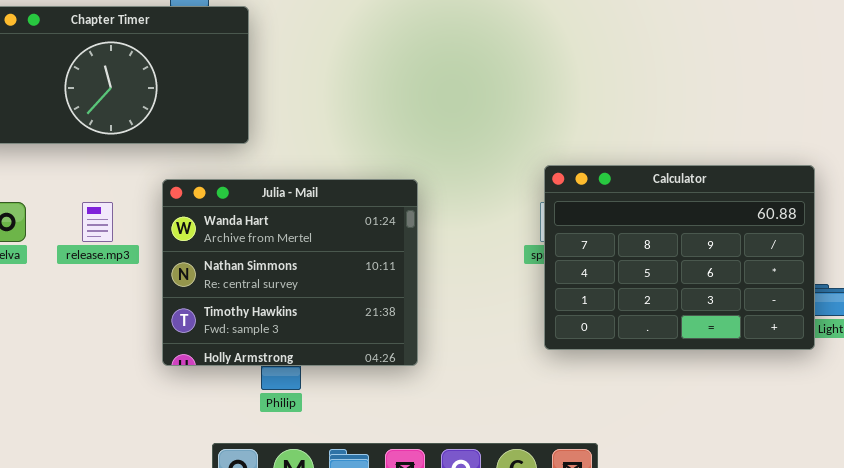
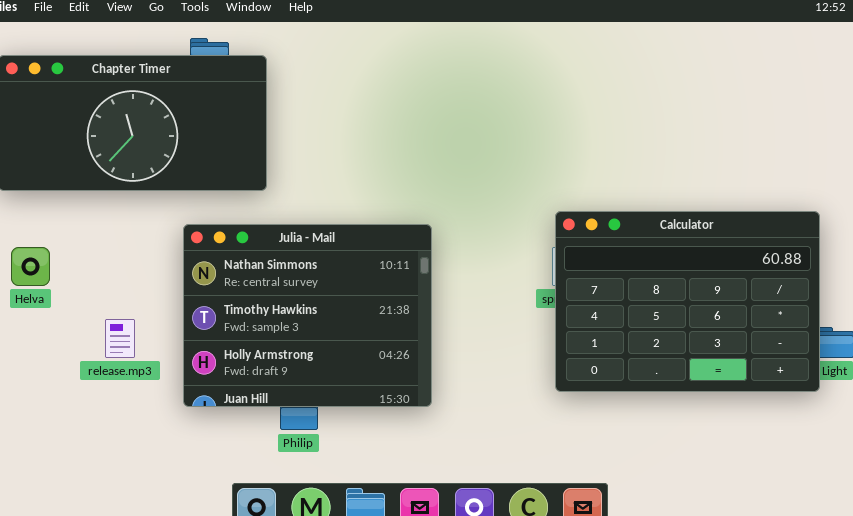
Julia - Mail: [162,179,418,366] -> [183,224,432,407], scrolled down 1 row
release.mp3: [82,202,113,242] -> [105,319,135,358], moved

